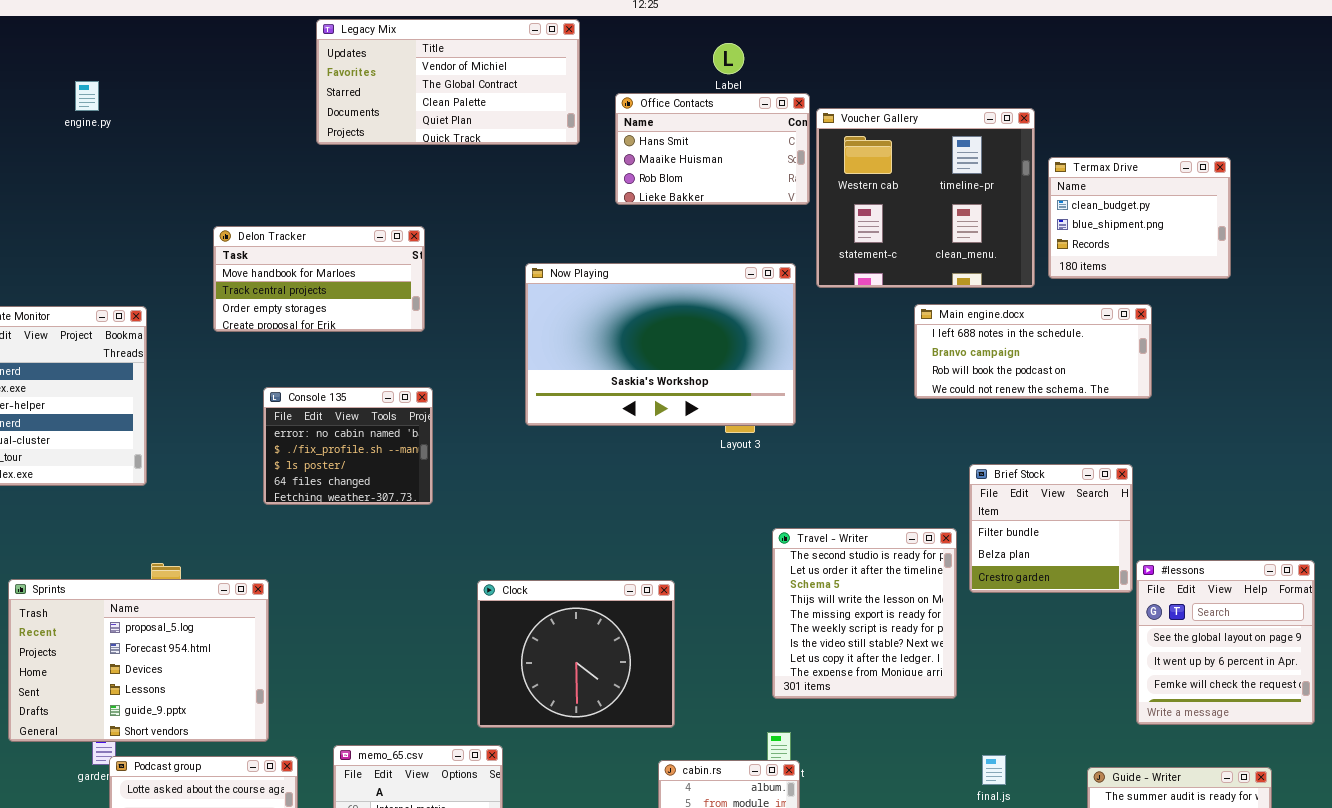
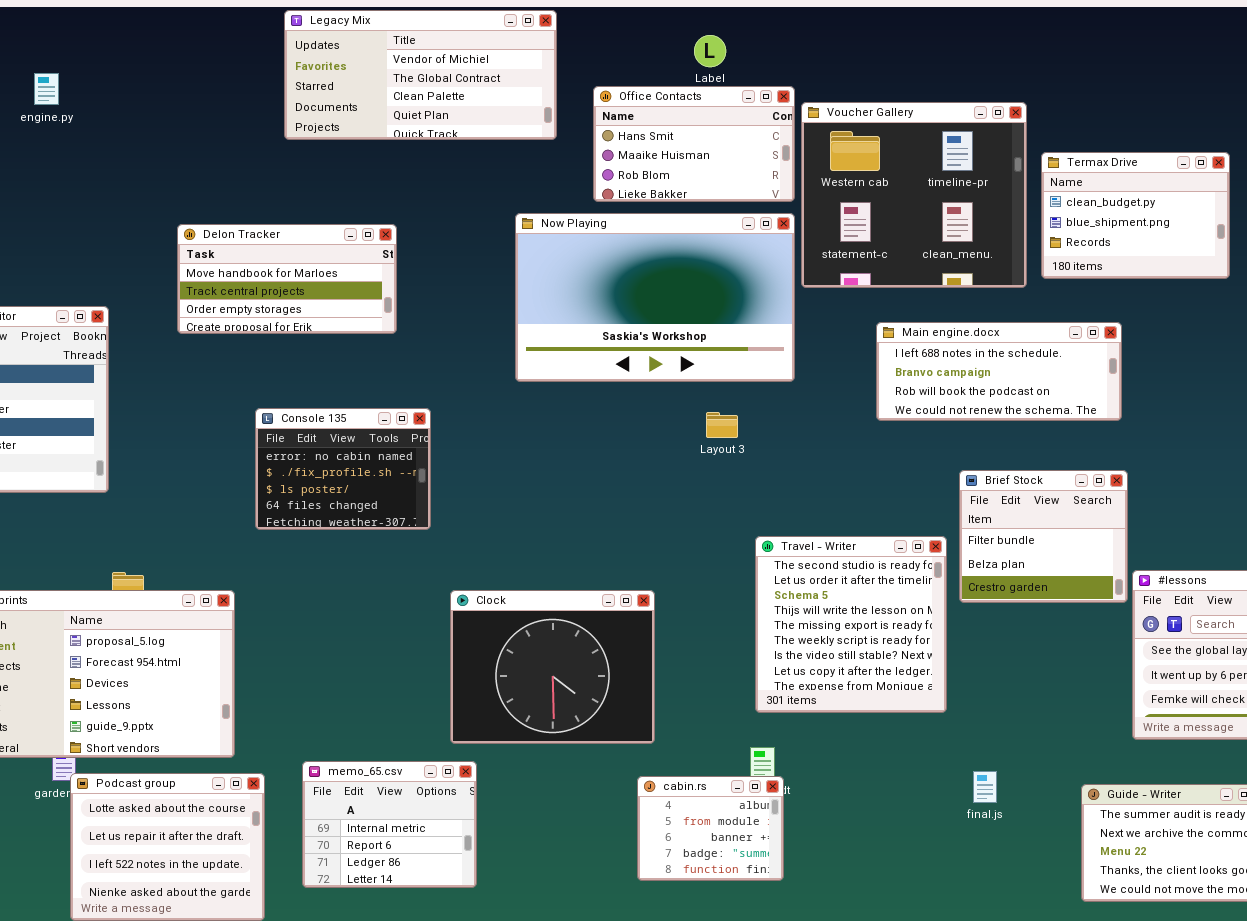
Now Playing: [525,263,796,426] -> [515,213,795,382], moved
Main engine.docx: [914,304,1152,399] -> [876,322,1122,421], moved
Console 135: [263,387,433,505] -> [255,408,431,530], moved

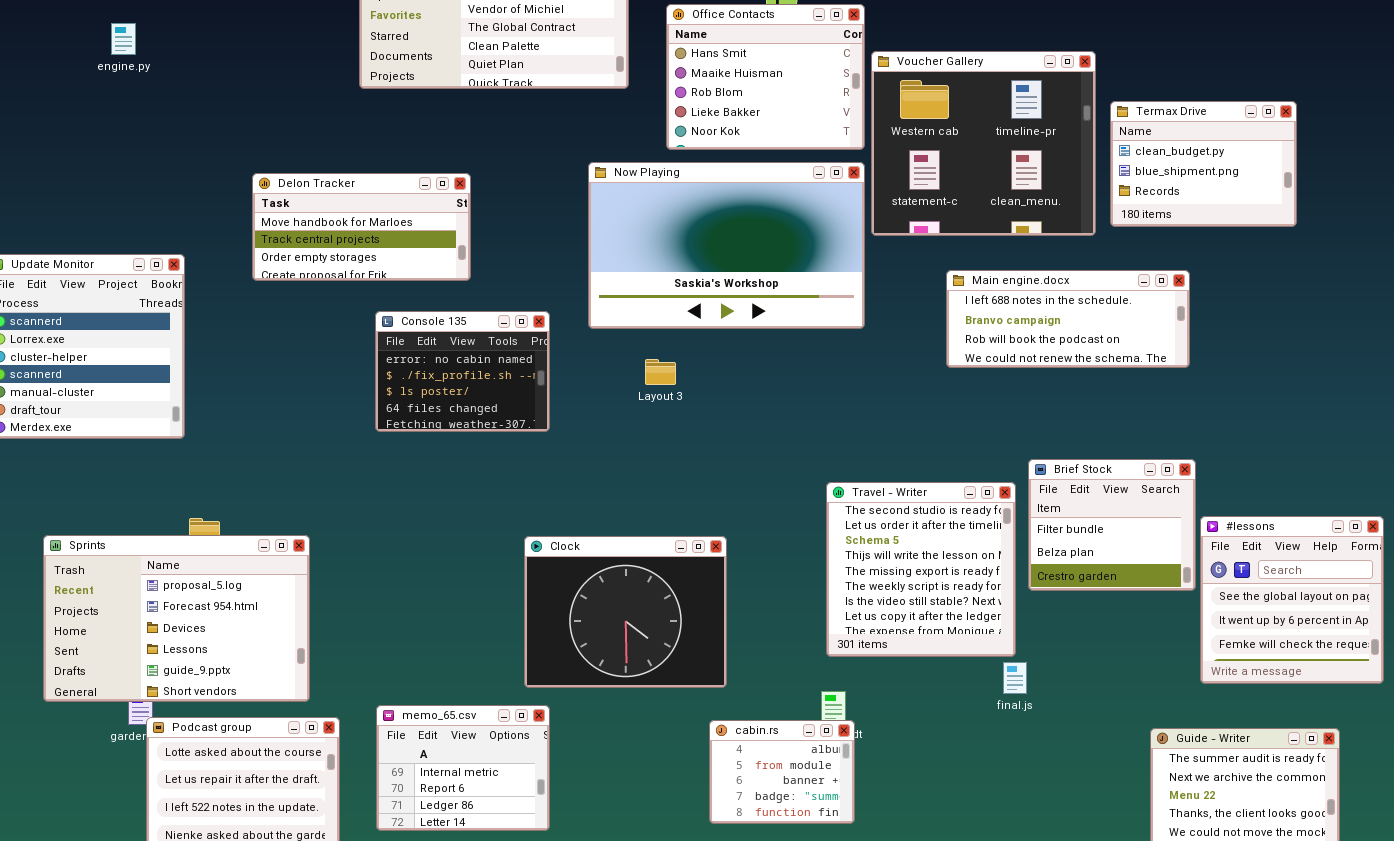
Office Contacts: [593,86,795,202] -> [666,4,865,150], resized
Console 135: [255,408,431,530] -> [375,311,550,432], moved
Layout 3: [706,412,738,438] -> [645,359,676,385], moved
Brief Stock: [959,470,1128,603] -> [1028,459,1196,591], moved
final.js: [973,771,997,803] -> [1003,662,1027,694], moved

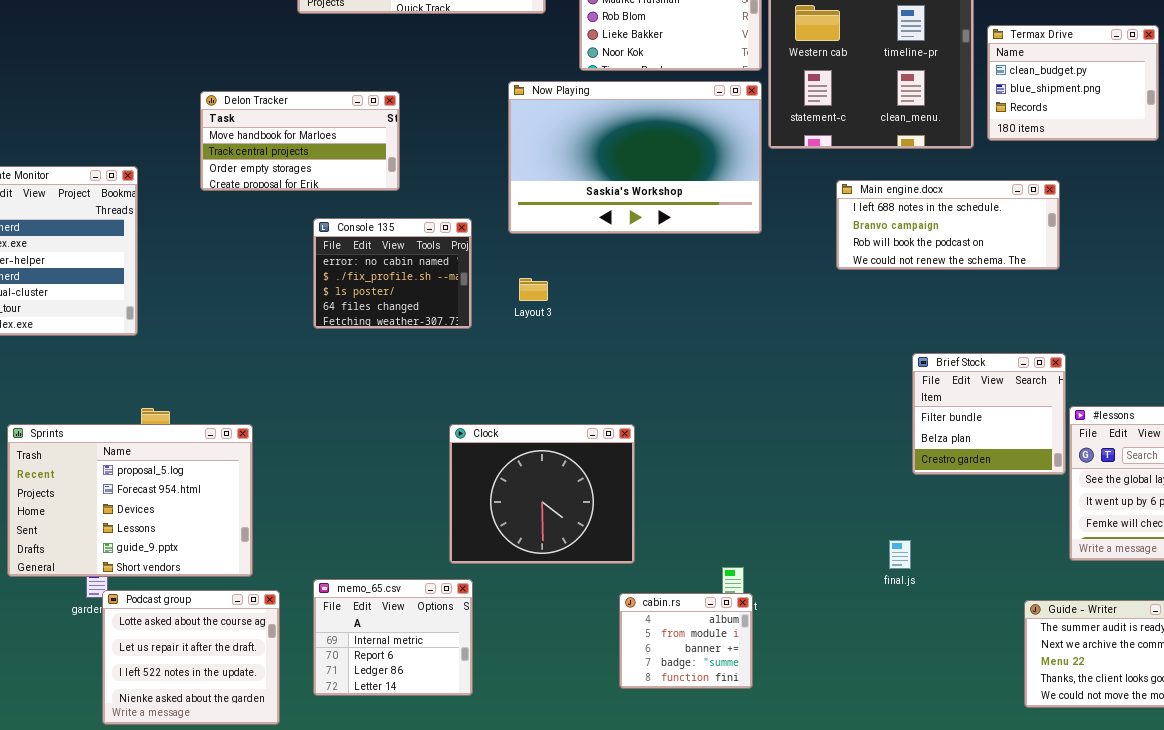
Layout 3: [645,359,676,385] -> [519,278,548,301], moved
Travel - Writer: [826,482,1016,657] -> none, closed

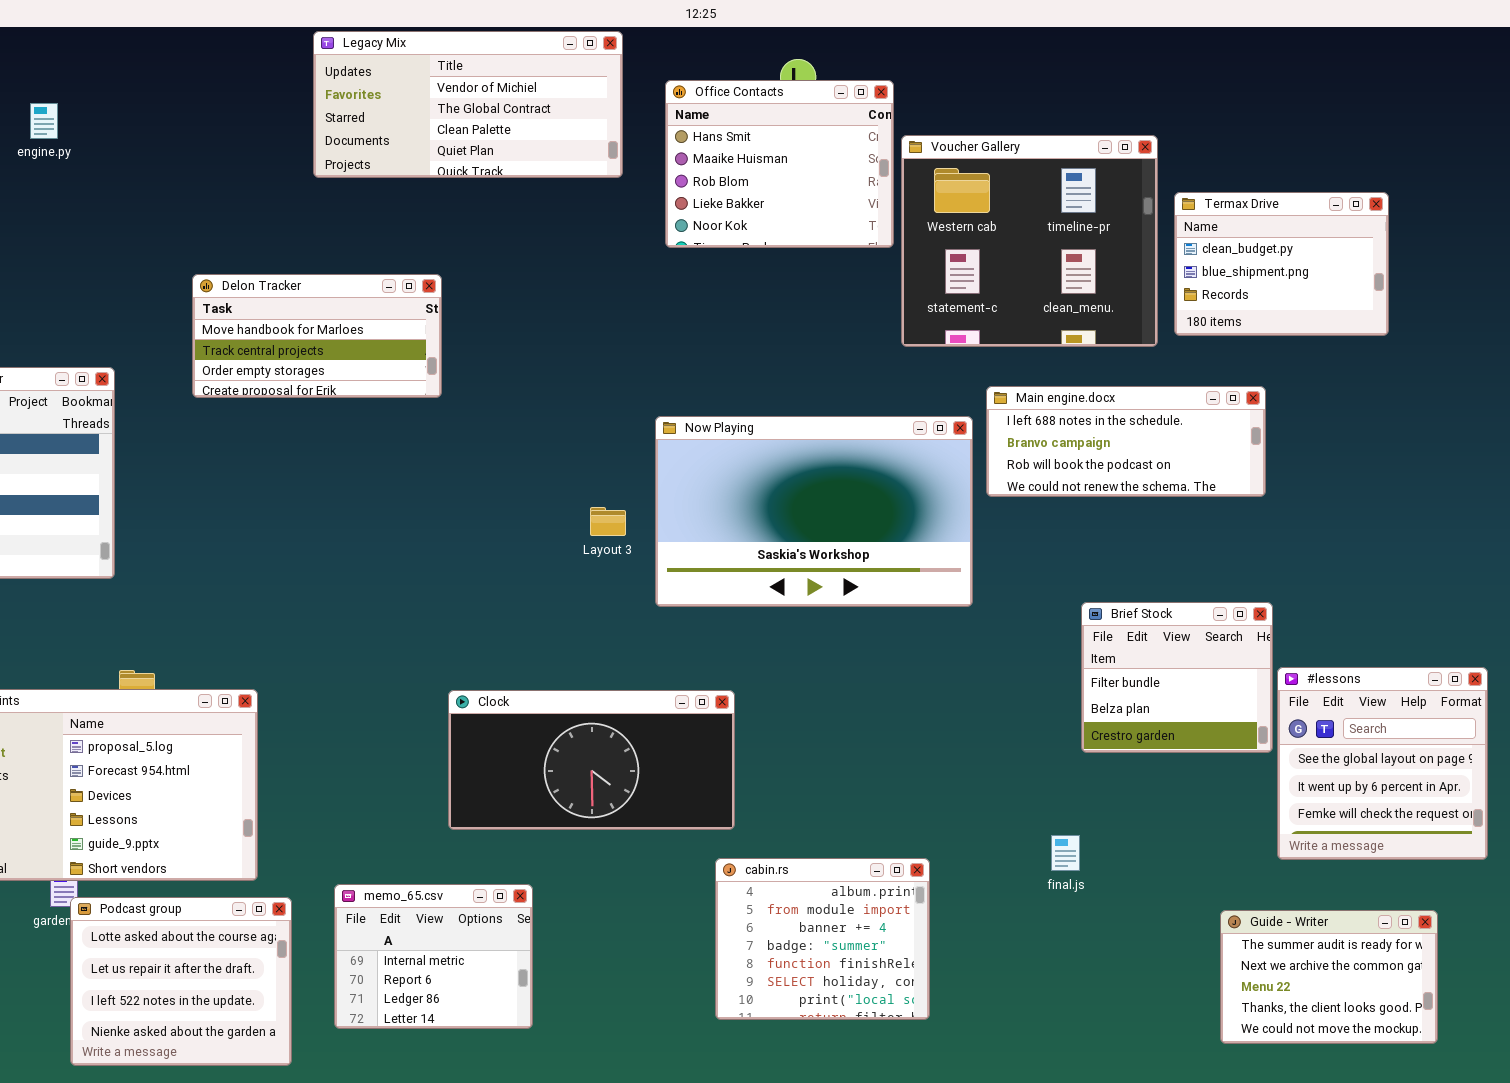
Now Playing: [508,81,762,234] -> [655,416,973,607], moved
Console 135: [313,218,472,329] -> none, closed
Clock: [449,424,635,564] -> [448,690,735,830], resized
cabin.rs: [619,593,753,689] -> [715,858,930,1020], resized

